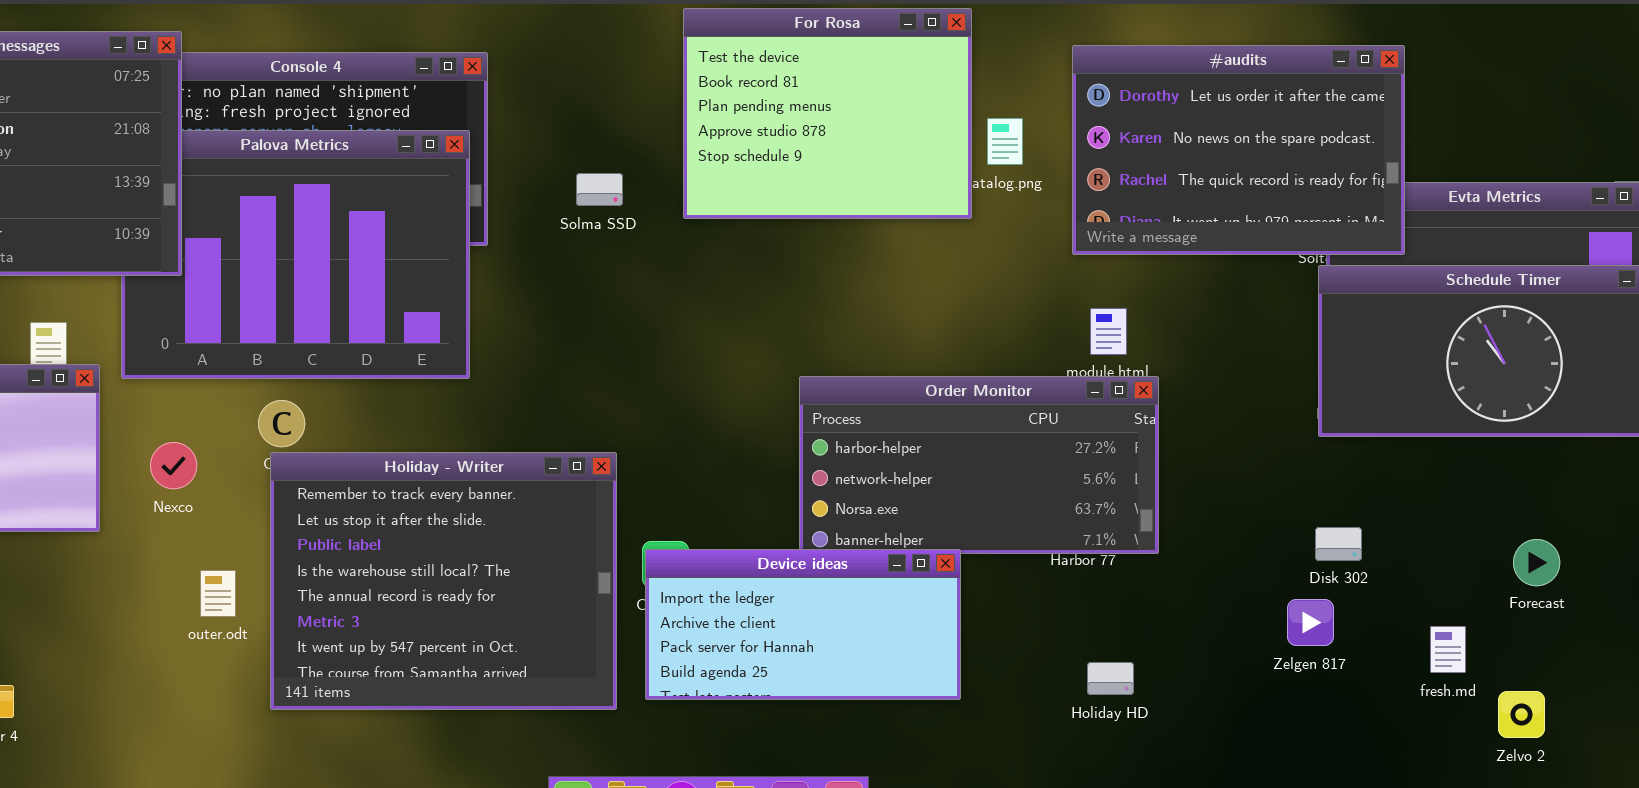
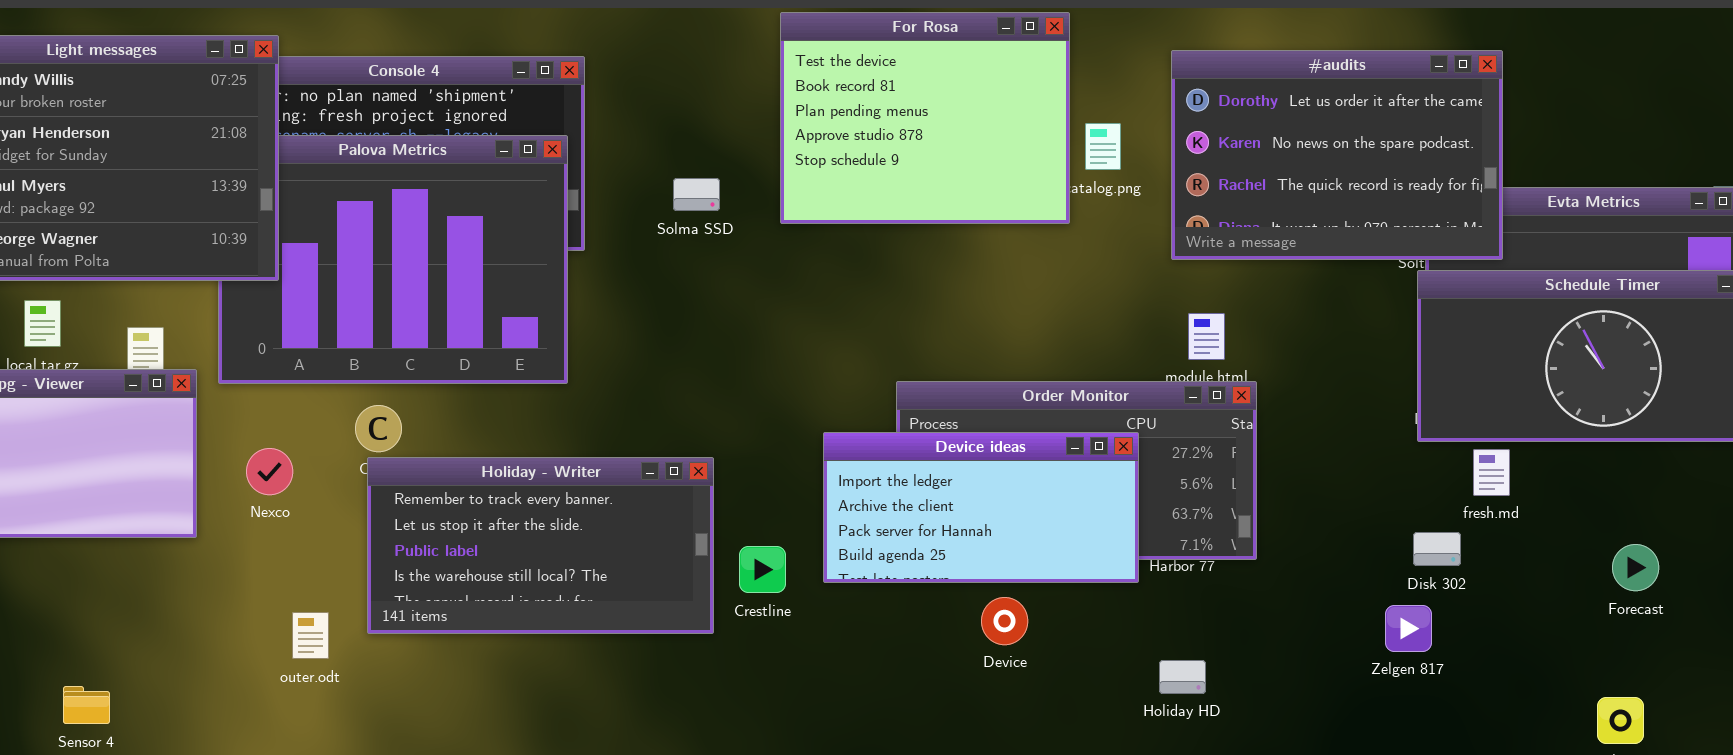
Holiday - Writer: [270,452,617,710] -> [367,457,714,634], resized
Device ideas: [645,549,961,700] -> [823,432,1139,583], moved
outer.odt: [200,570,236,617] -> [292,612,329,659], moved
fresh.md: [1430,626,1466,673] -> [1473,449,1510,496], moved
Holiday HD: [1087,662,1134,695] -> [1159,660,1206,694], moved

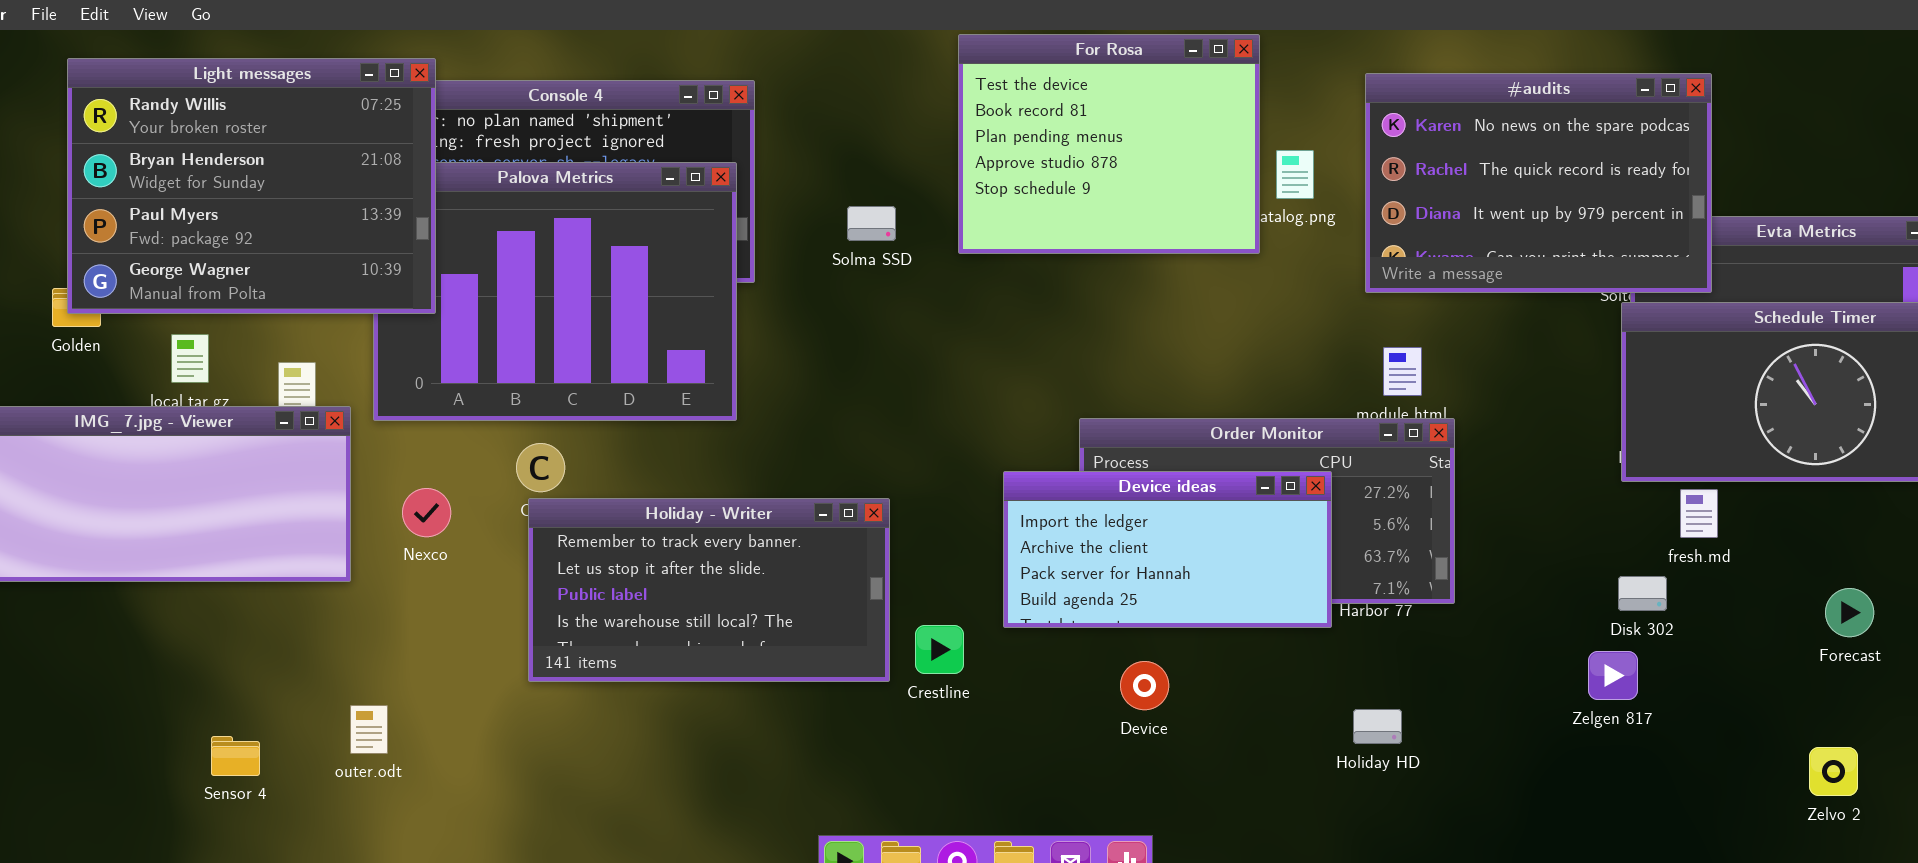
#audits: [1171,50,1503,260] -> [1365,73,1712,293], scrolled down 1 row
Crestline: [739,546,786,593] -> [915,625,964,674], moved
Device: [981,597,1028,645] -> [1120,661,1169,710], moved
outer.odt: [292,612,329,659] -> [350,705,388,754], moved

